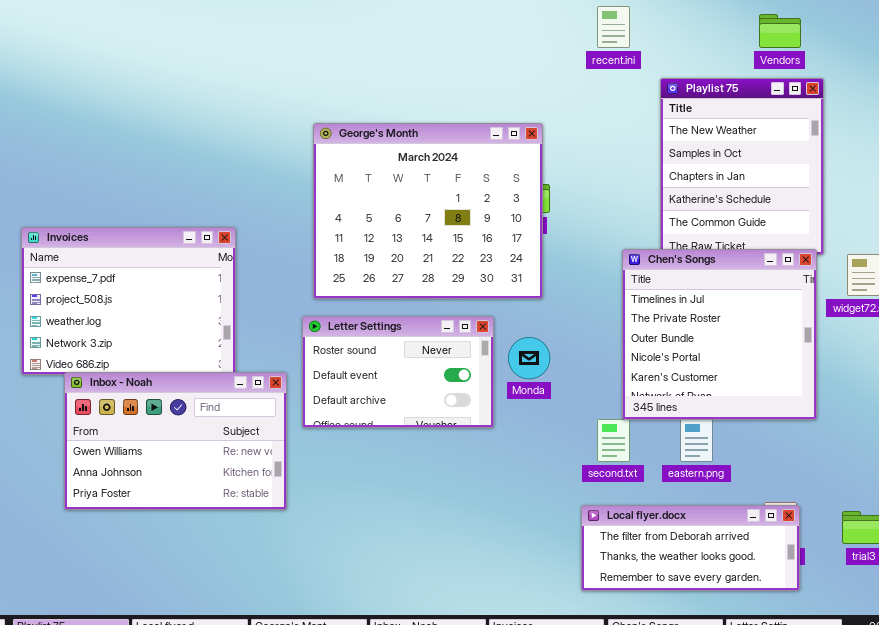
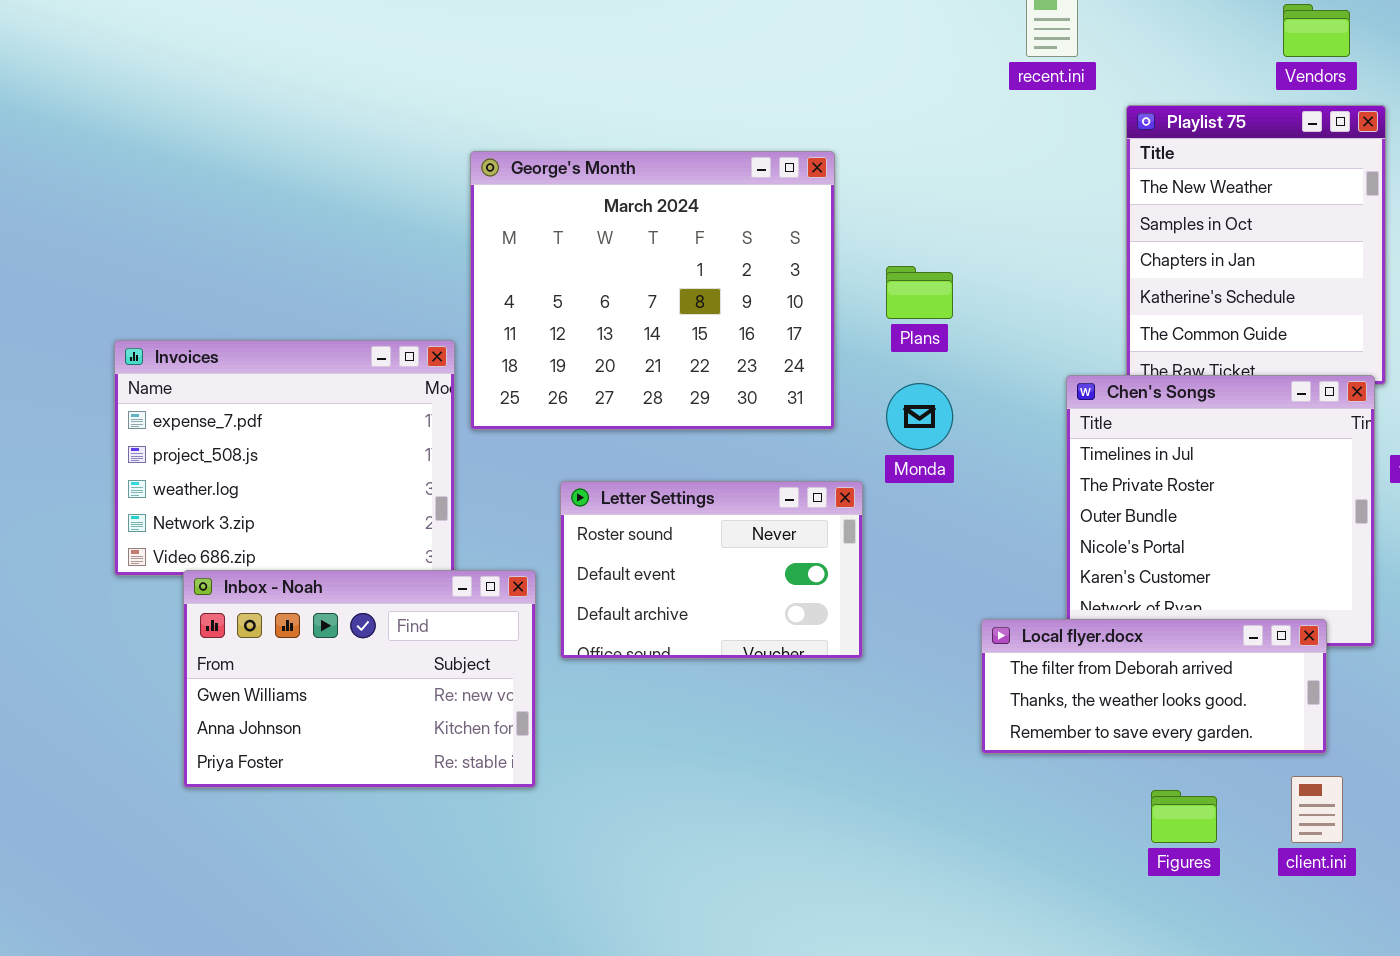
George's Month: [313,123,543,299] -> [470,151,835,430], moved
Monda: [508,337,550,379] -> [886,383,953,450], moved
Local flyer.docx: [581,505,800,591] -> [981,619,1327,754], moved

